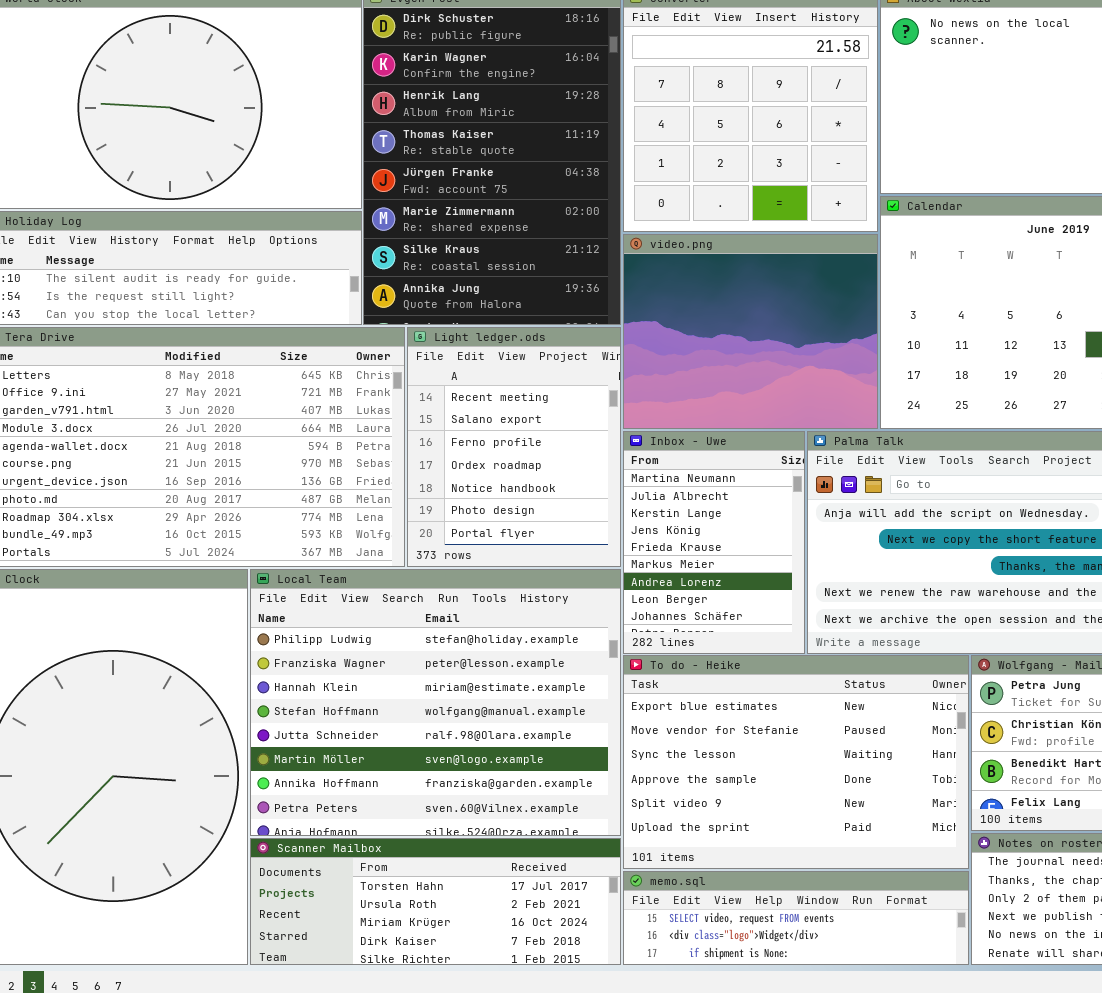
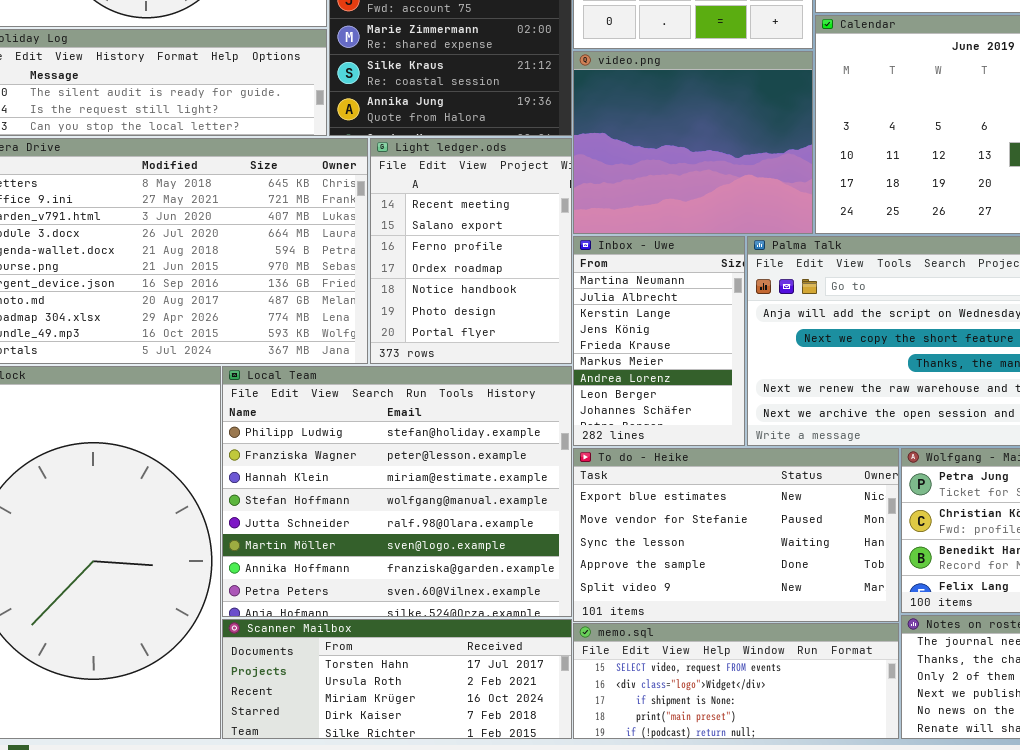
To do - Heike: [623,655,969,869] -> [573,448,899,622], resized
memo.sql: [623,871,969,965] -> [573,623,899,739], resized

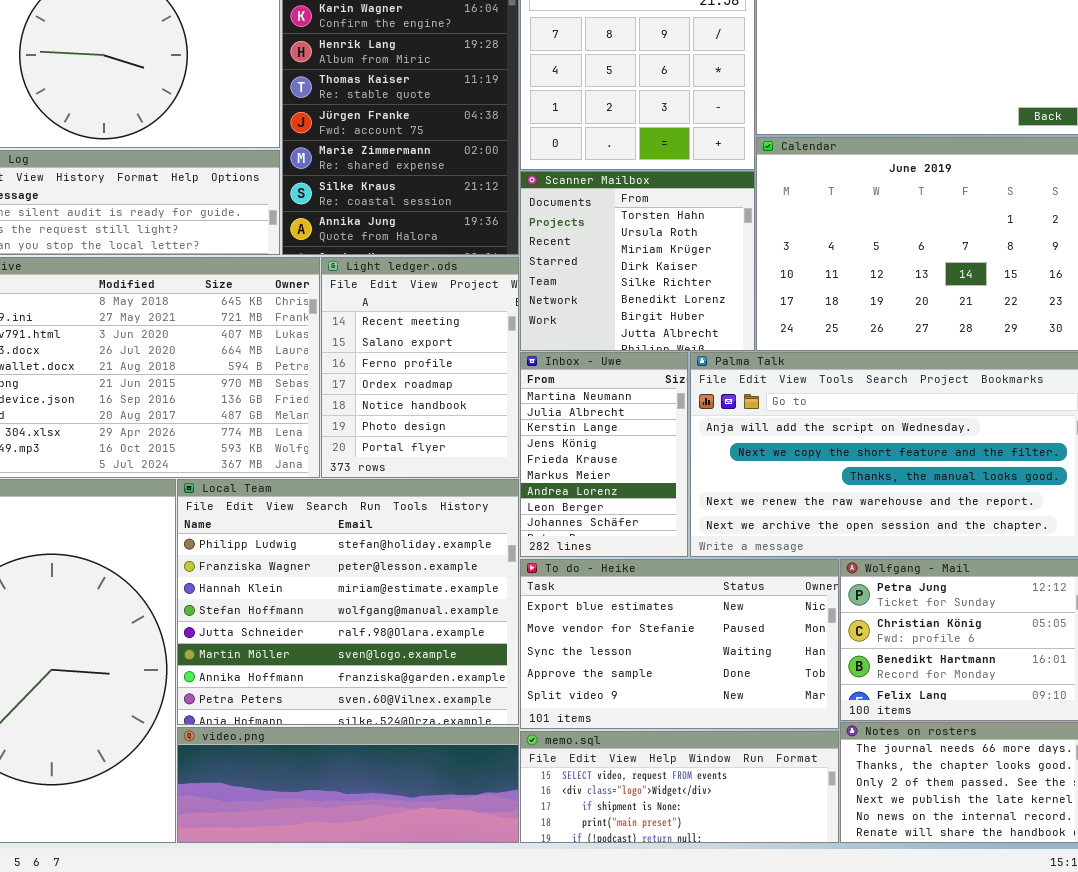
video.png: [573,51,813,234] -> [177,727,519,843], moved, resized
Scanner Mailbox: [222,619,572,739] -> [520,171,755,351], moved, resized

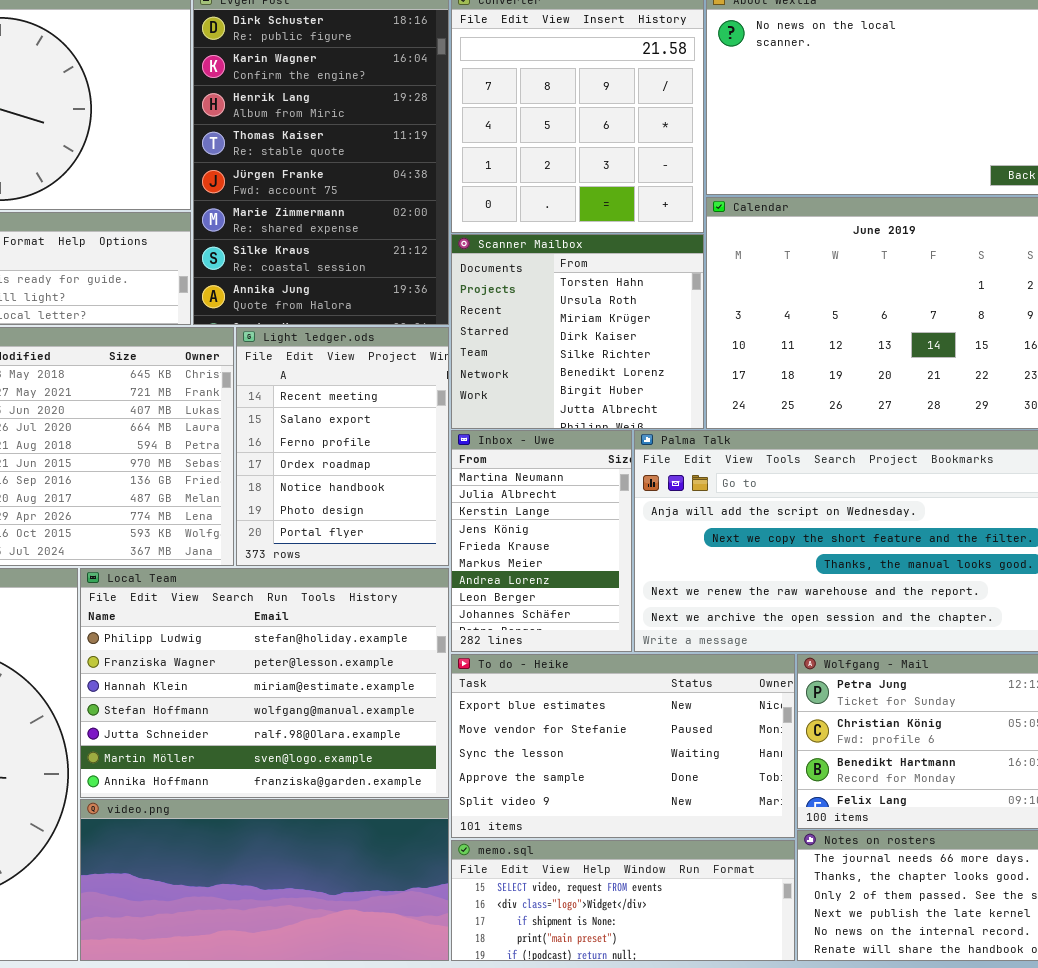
Local Team: [177,479,519,725] -> [80,568,449,798], resized
video.png: [177,727,519,843] -> [80,799,449,961], resized

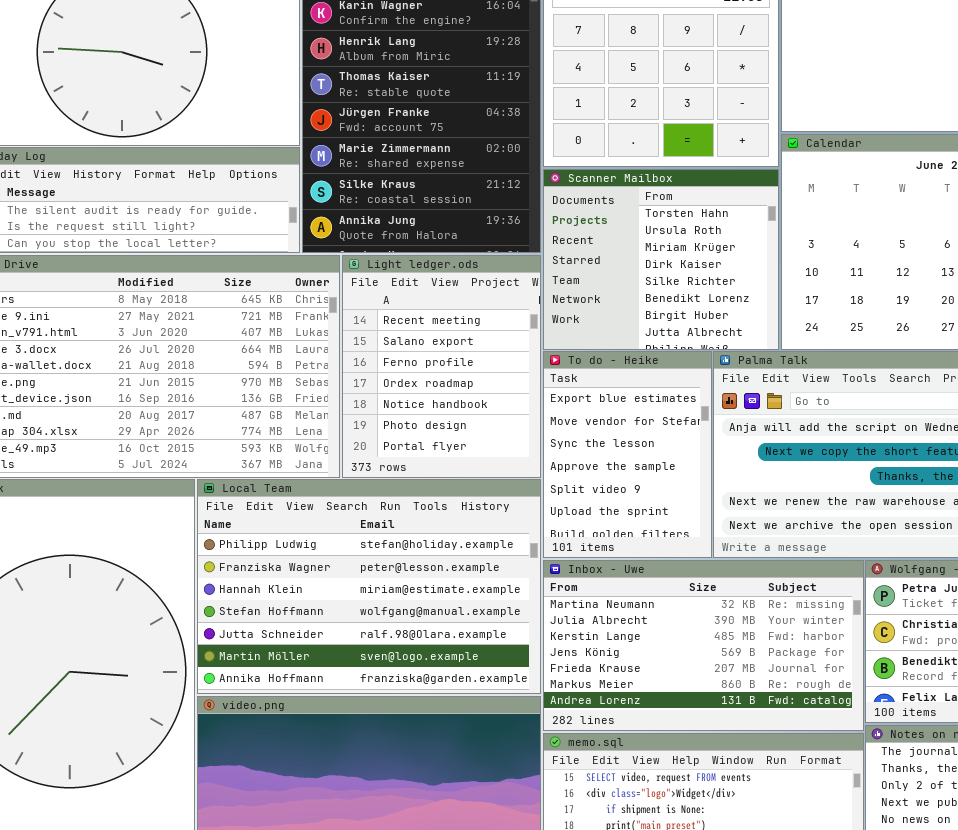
Inbox - Uwe: [451,430,632,652] -> [543,560,864,731], moved, resized
To do - Heike: [451,654,795,838] -> [543,351,712,558], moved, resized

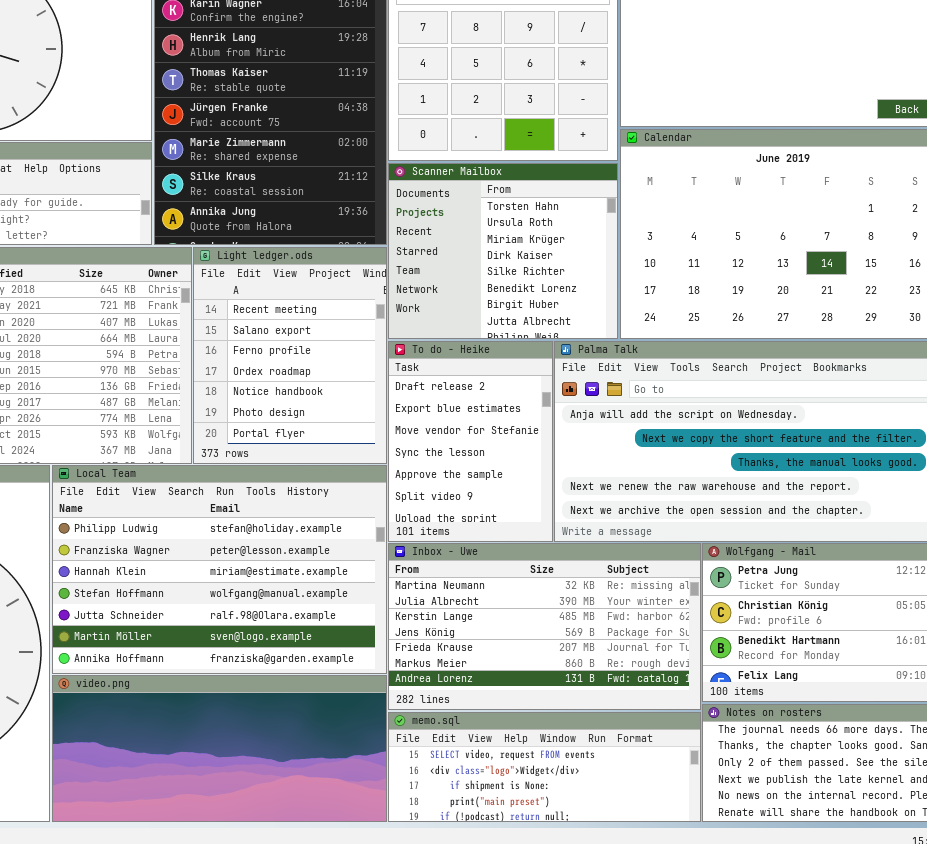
To do - Heike: [543,351,712,558] -> [388,341,553,542], scrolled up 1 row

